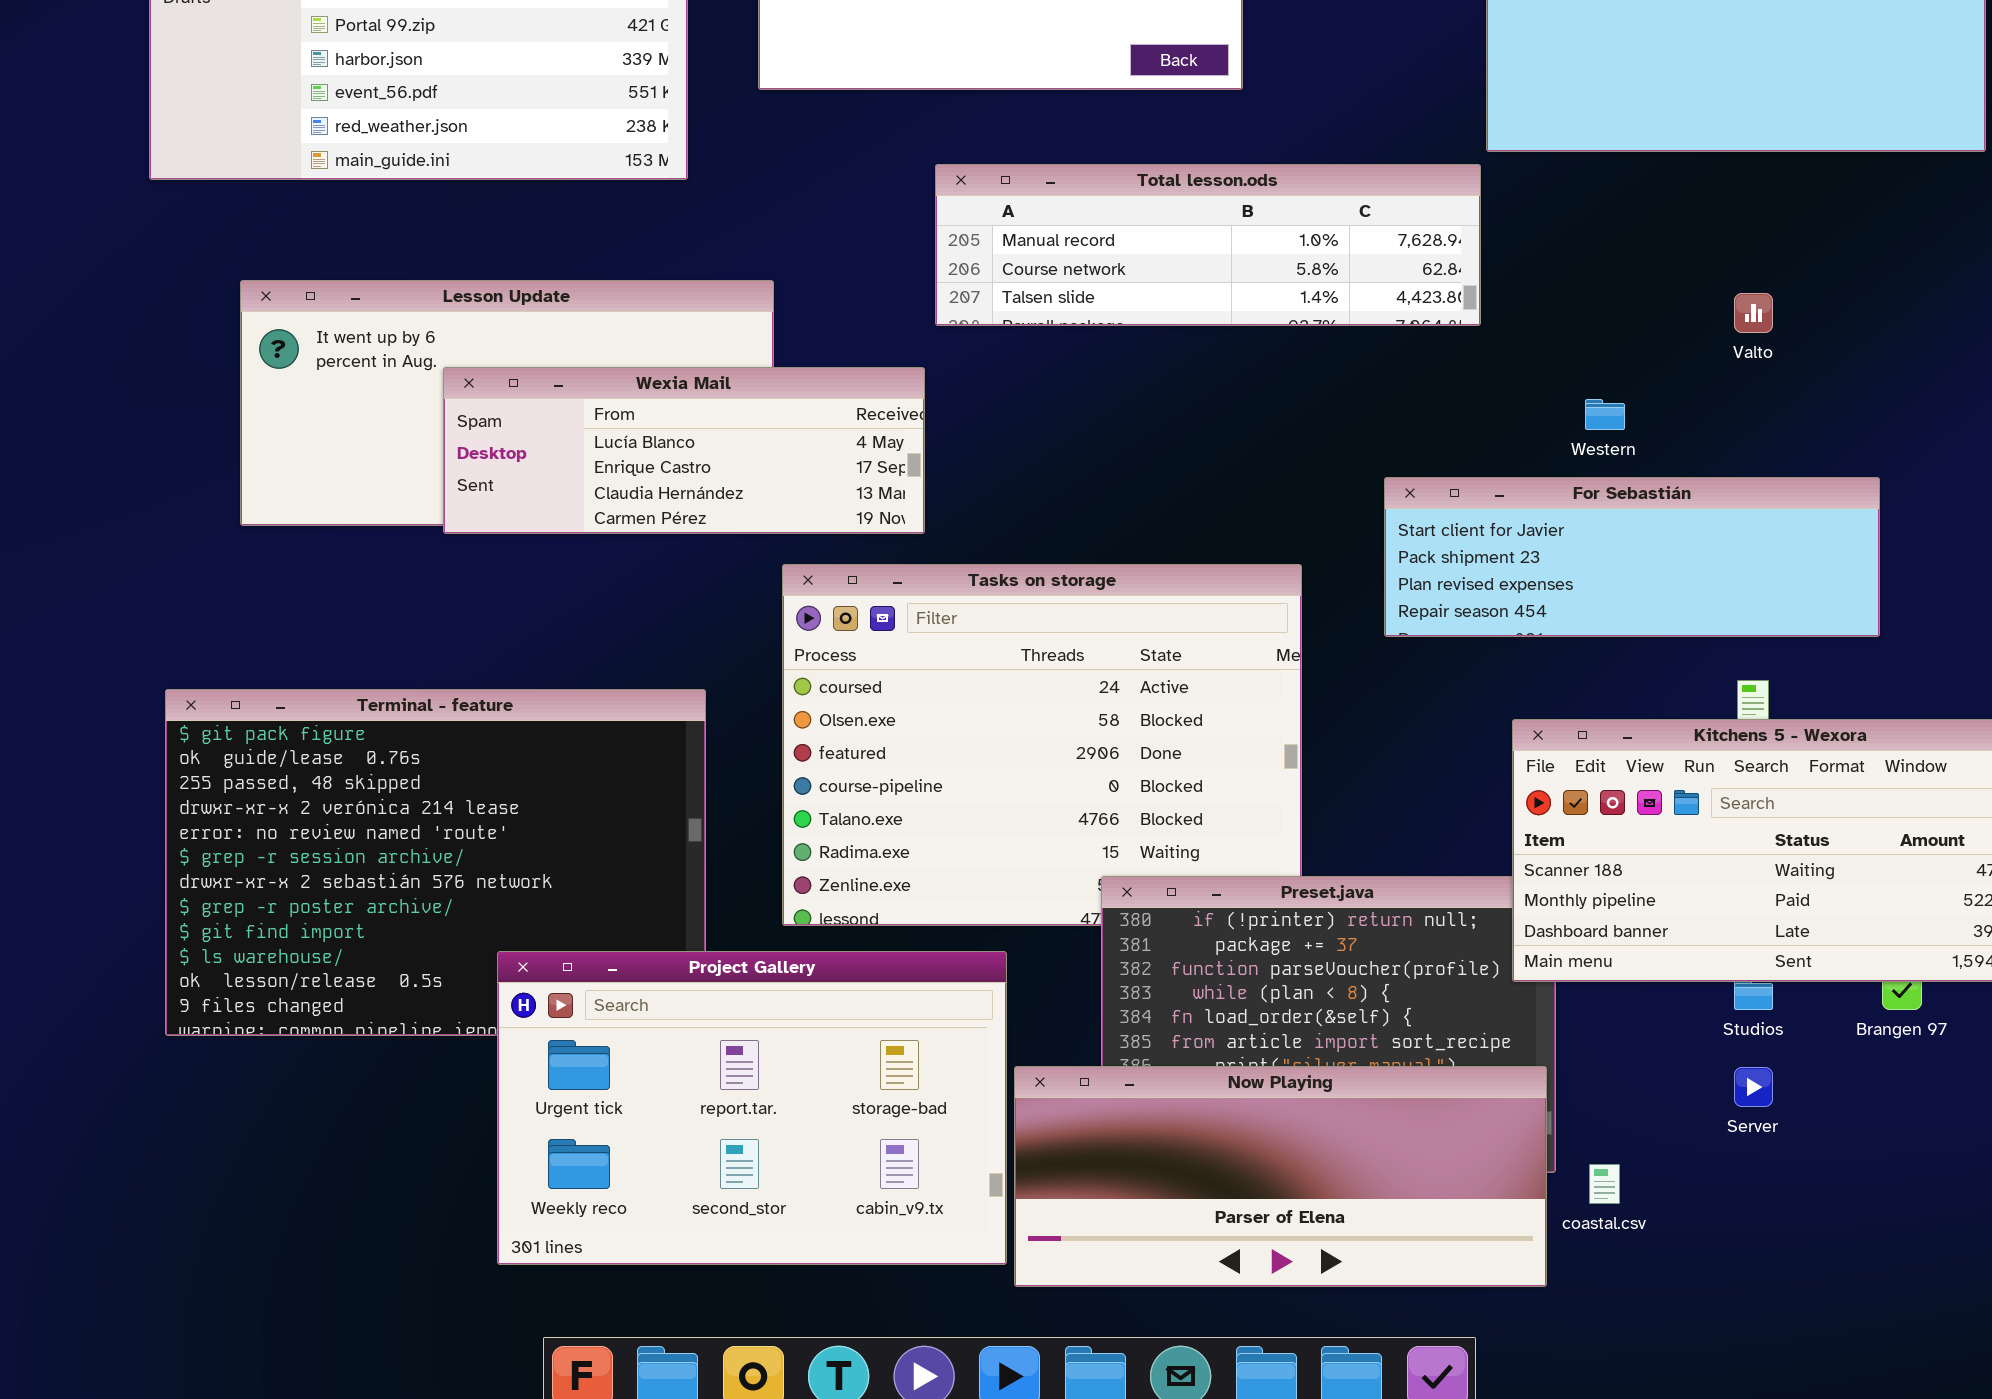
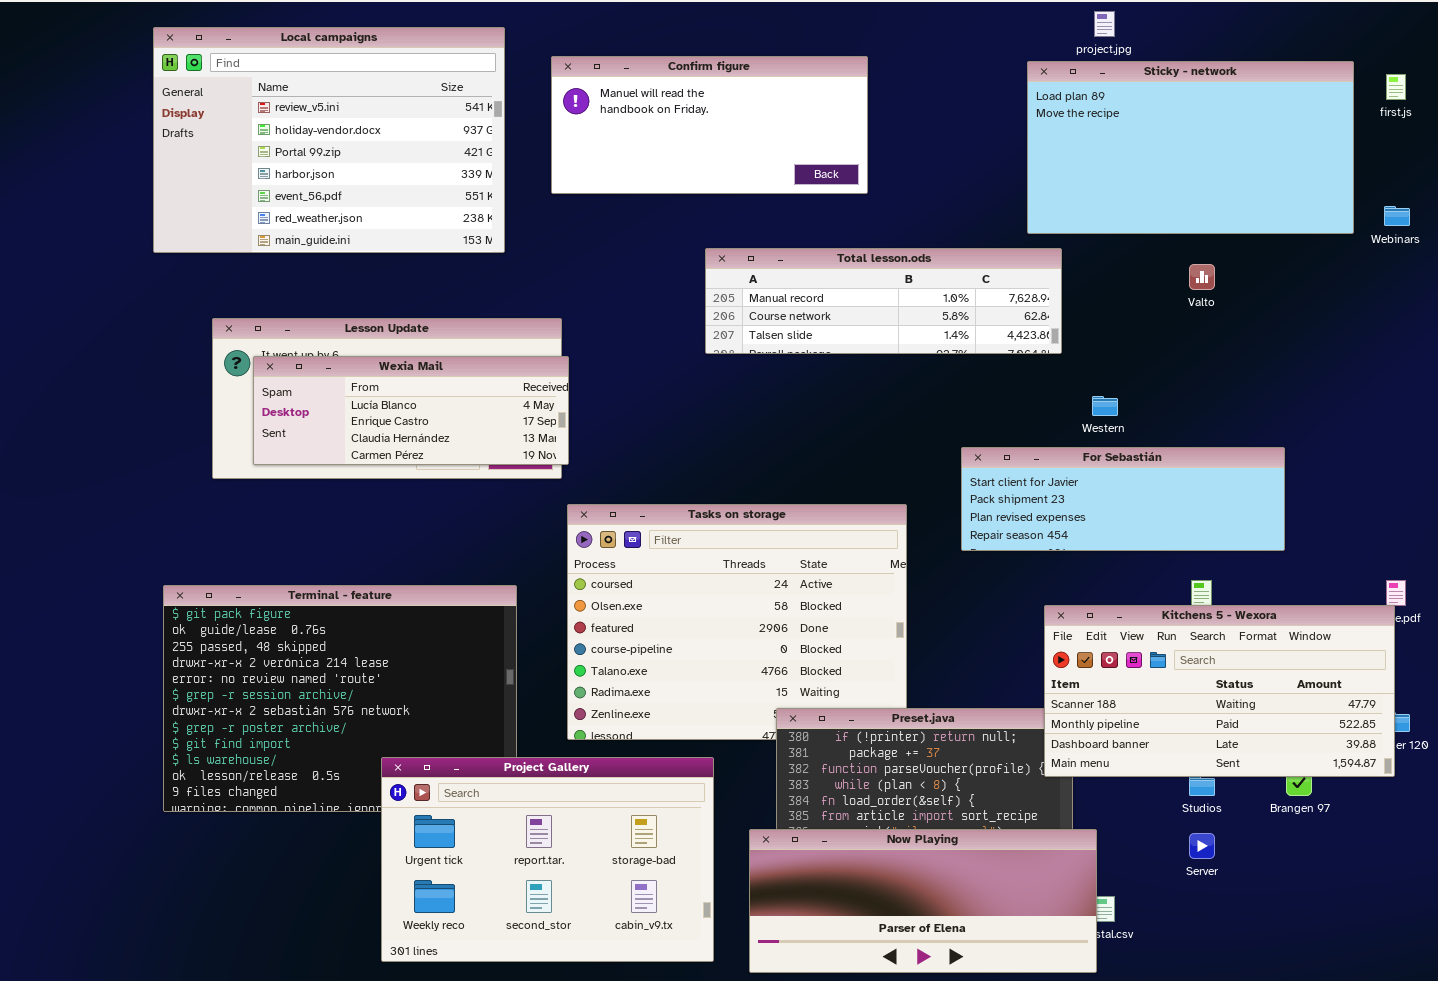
Total lesson.ods: [935,164,1481,326] -> [705,248,1062,354], moved
Valto: [1734,293,1773,333] -> [1189,264,1215,290], moved
Wexia Mail: [443,367,925,534] -> [253,356,569,465], moved
Now Playing: [1014,1066,1547,1287] -> [749,829,1097,973], moved

